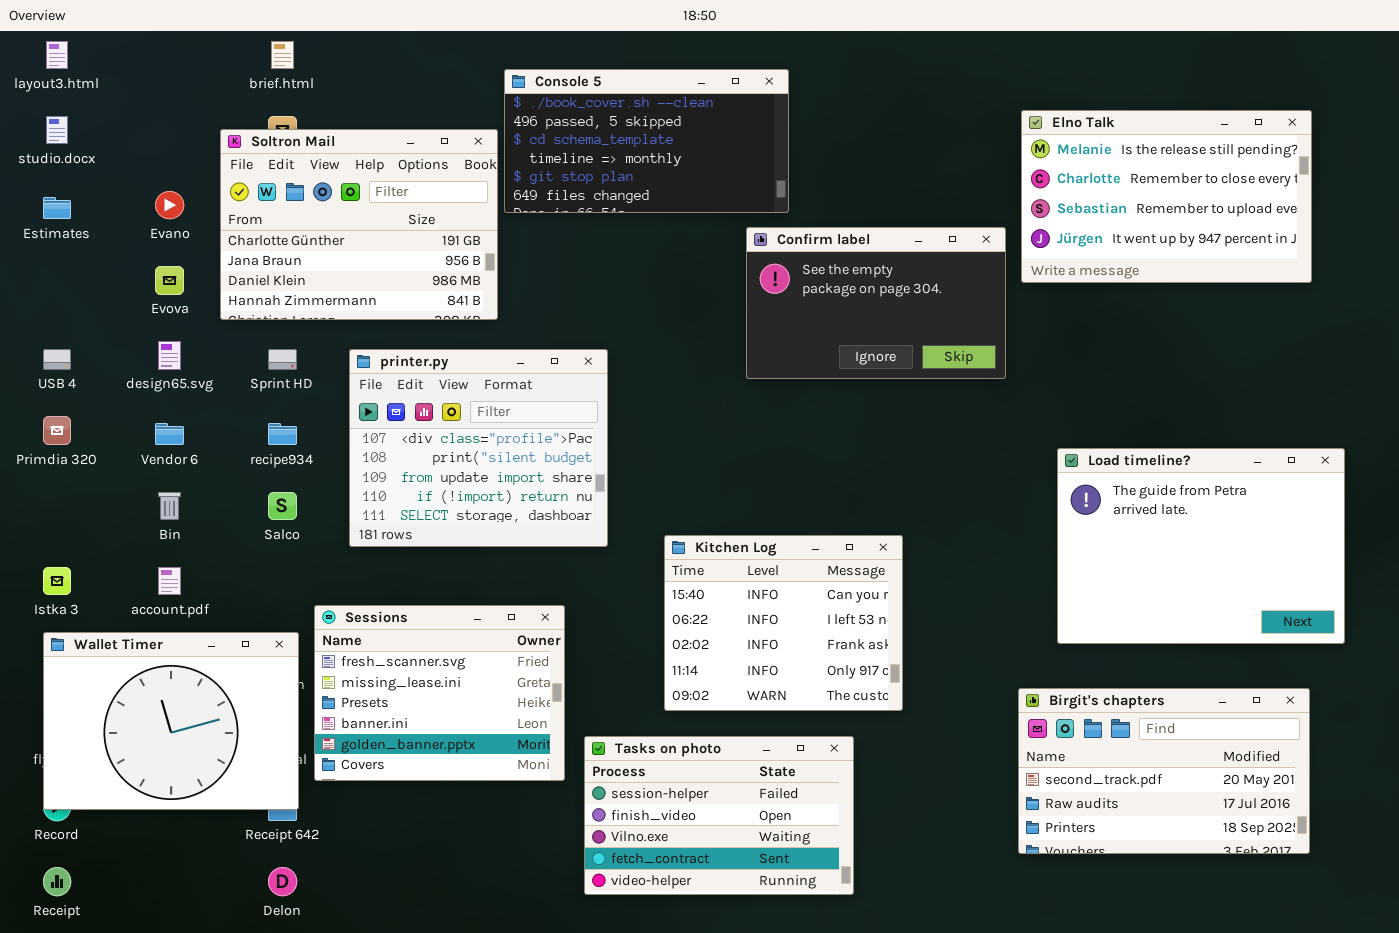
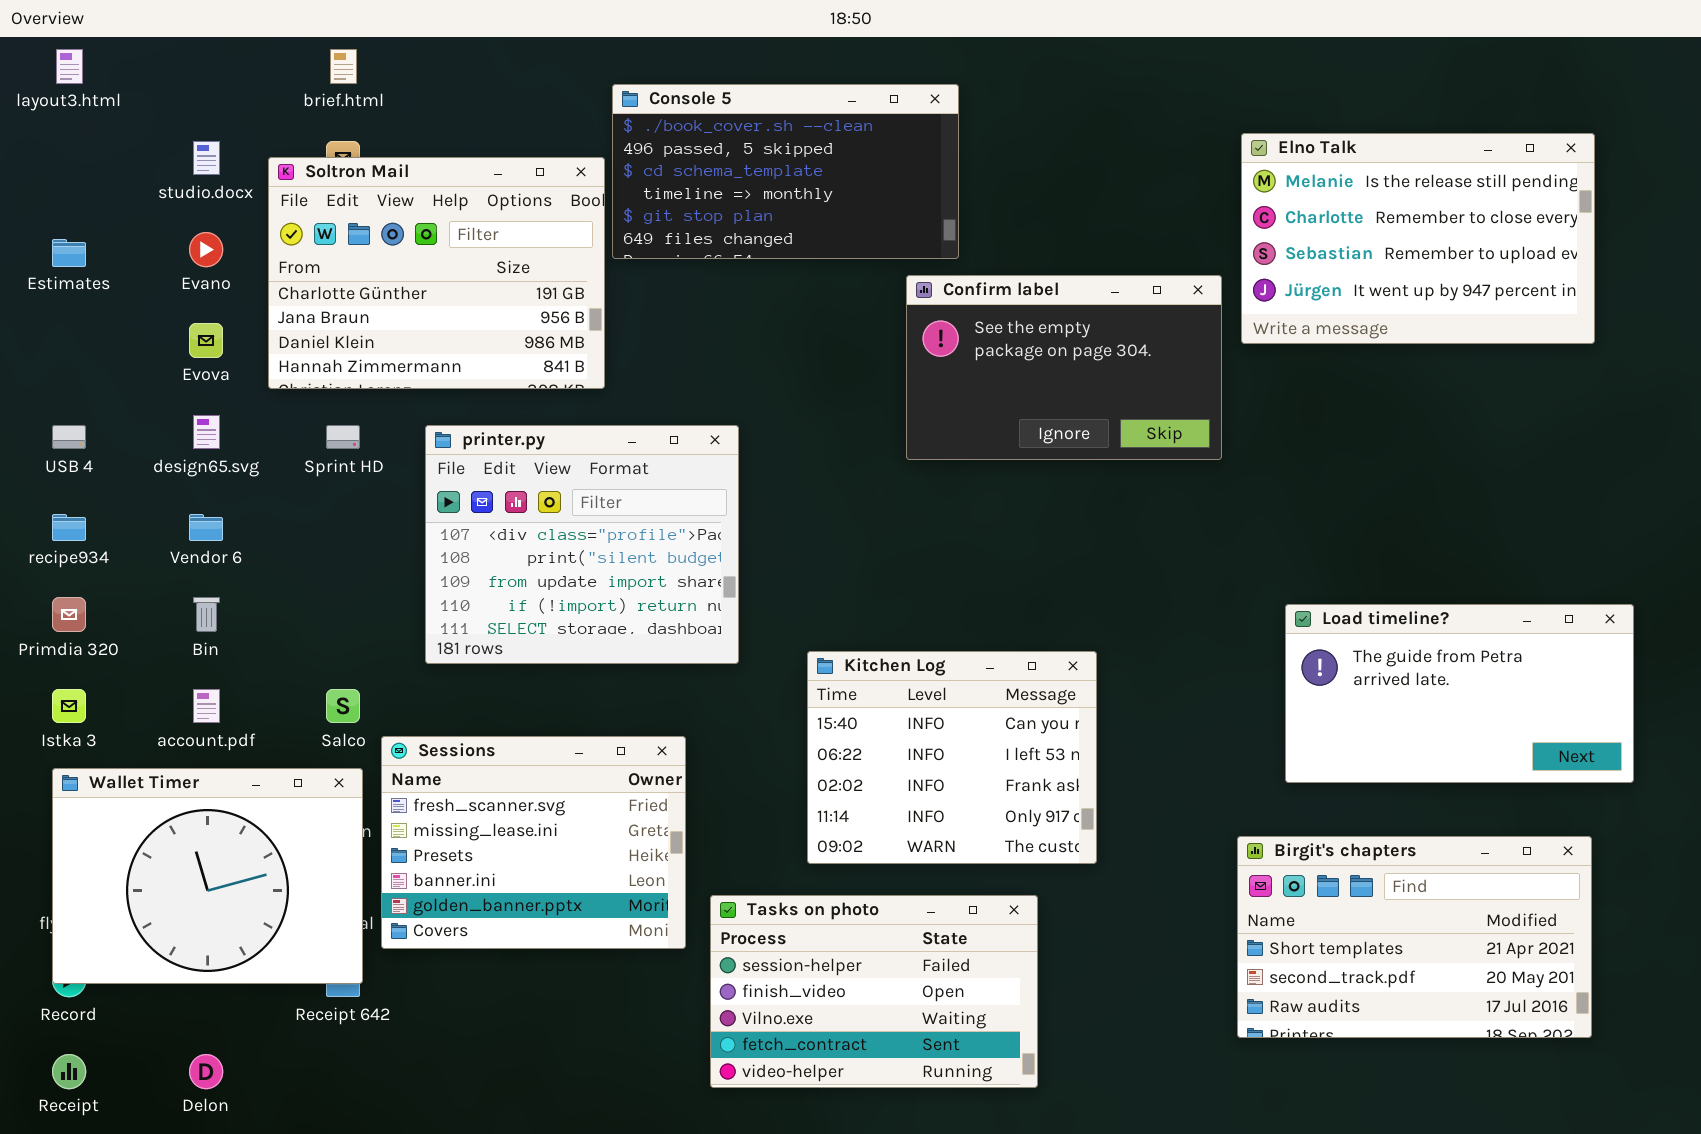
studio.docx: [46,116,68,144] -> [193,141,220,175], moved
Primdia 320: [43,416,71,445] -> [52,597,86,632], moved
recipe934: [268,423,297,445] -> [52,514,86,541], moved
Load timeline?: [1057,448,1345,644] -> [1285,604,1634,783], resized
Salco: [268,492,297,520] -> [326,689,360,723], moved
Birgit's chapters: [1018,688,1310,854] -> [1237,836,1592,1038], scrolled up 1 row
Delon: [268,867,297,896] -> [189,1054,223,1089], moved

